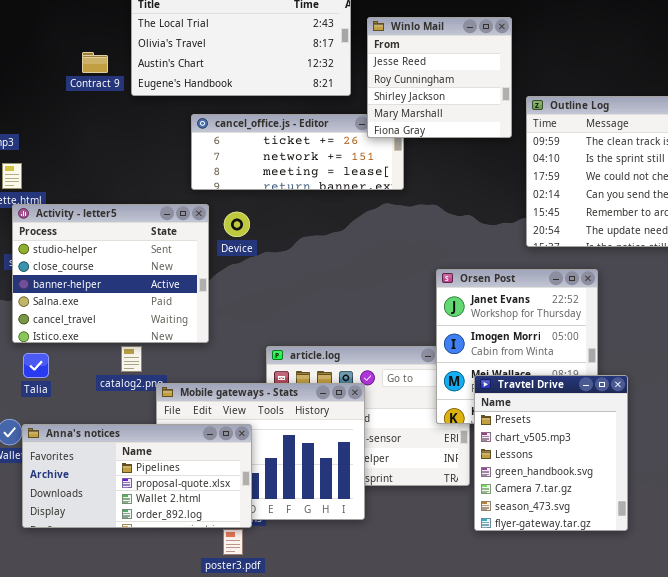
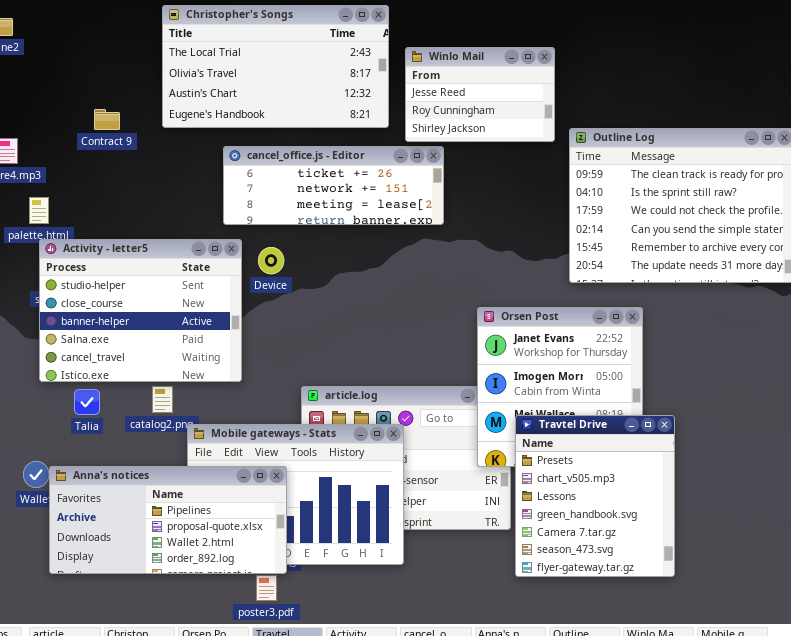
Winlo Mail: [367,17,512,138] -> [405,47,555,142], resized
Contract 9: [82,52,108,73] -> [94,109,120,130], moved
Talia: [23,353,49,378] -> [74,389,100,415], moved

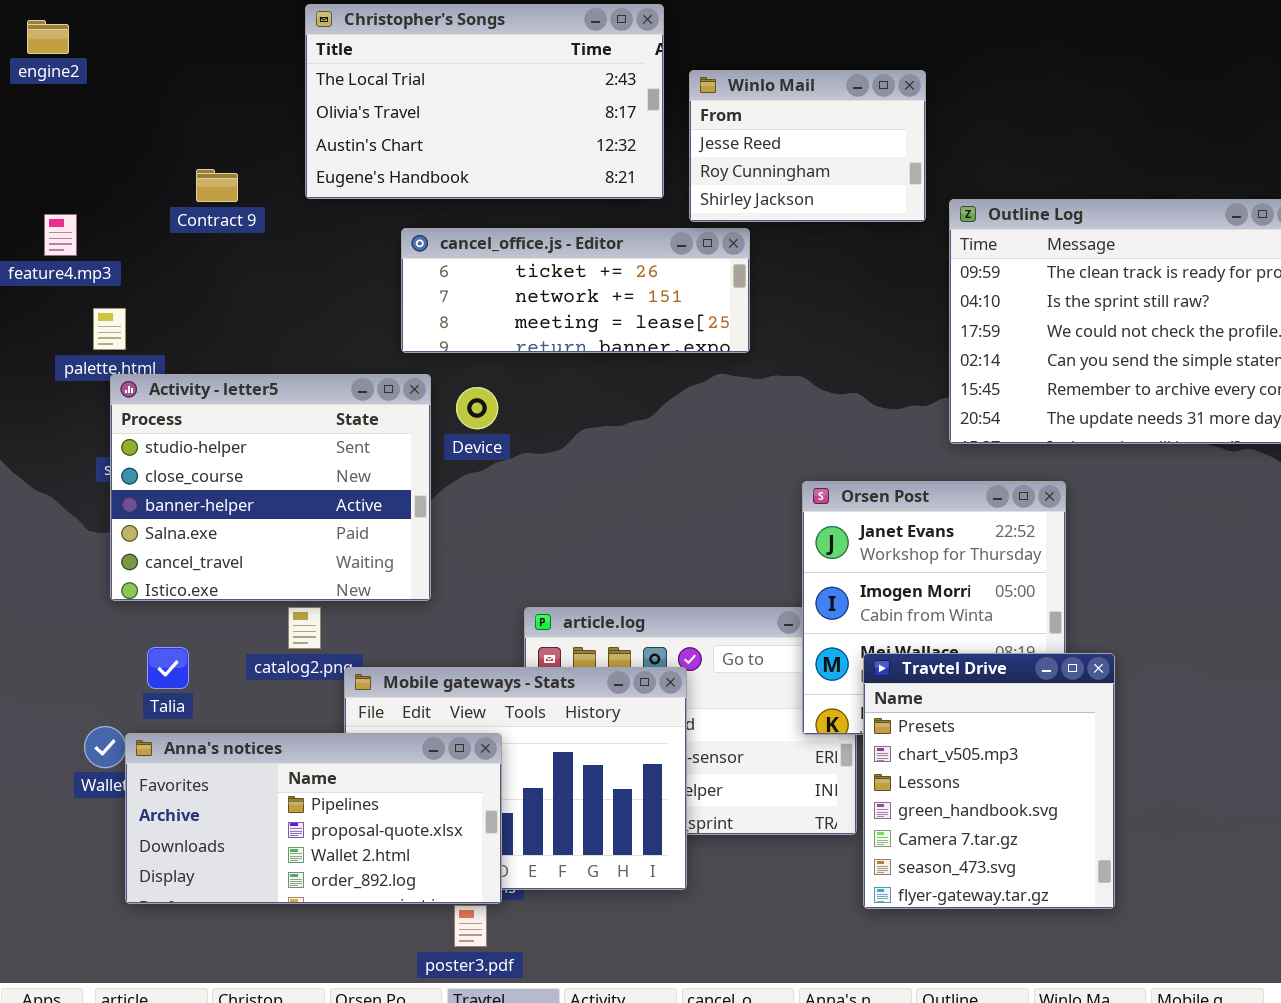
Talia: [74,389,100,415] -> [147,647,189,689], moved

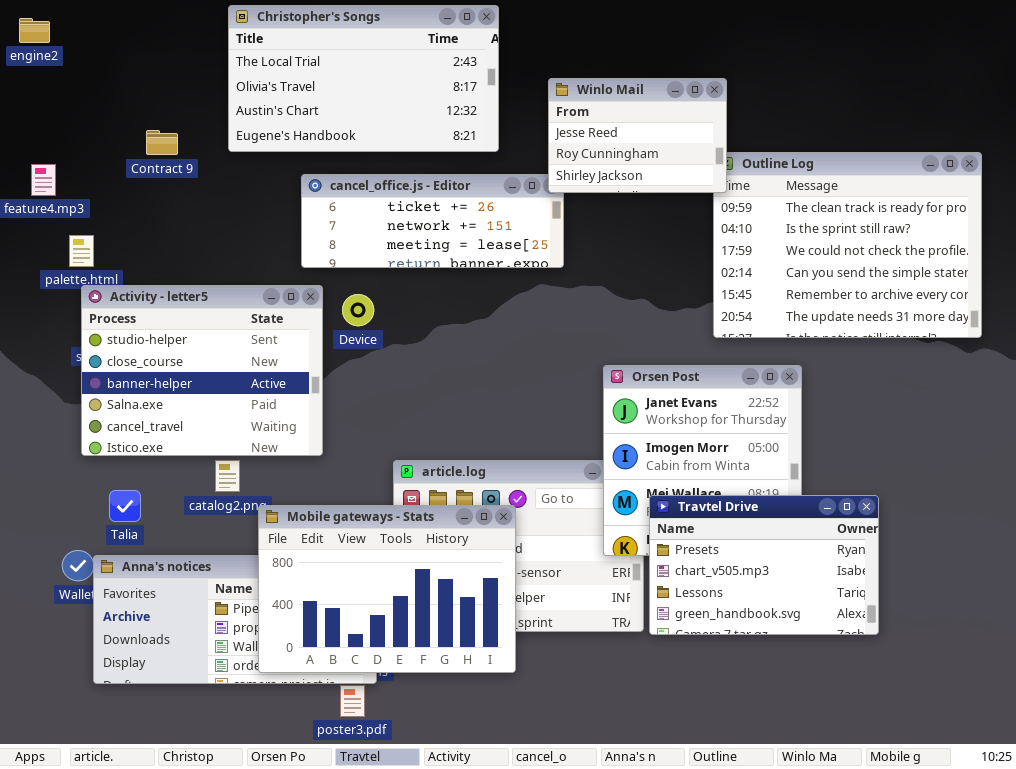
Winlo Mail: [689,70,926,222] -> [548,78,727,193], moved
Travtel Drive: [863,653,1115,909] -> [649,495,879,635], resized
Mobile gateways - Stats: [344,667,687,890] -> [258,505,516,673], raised

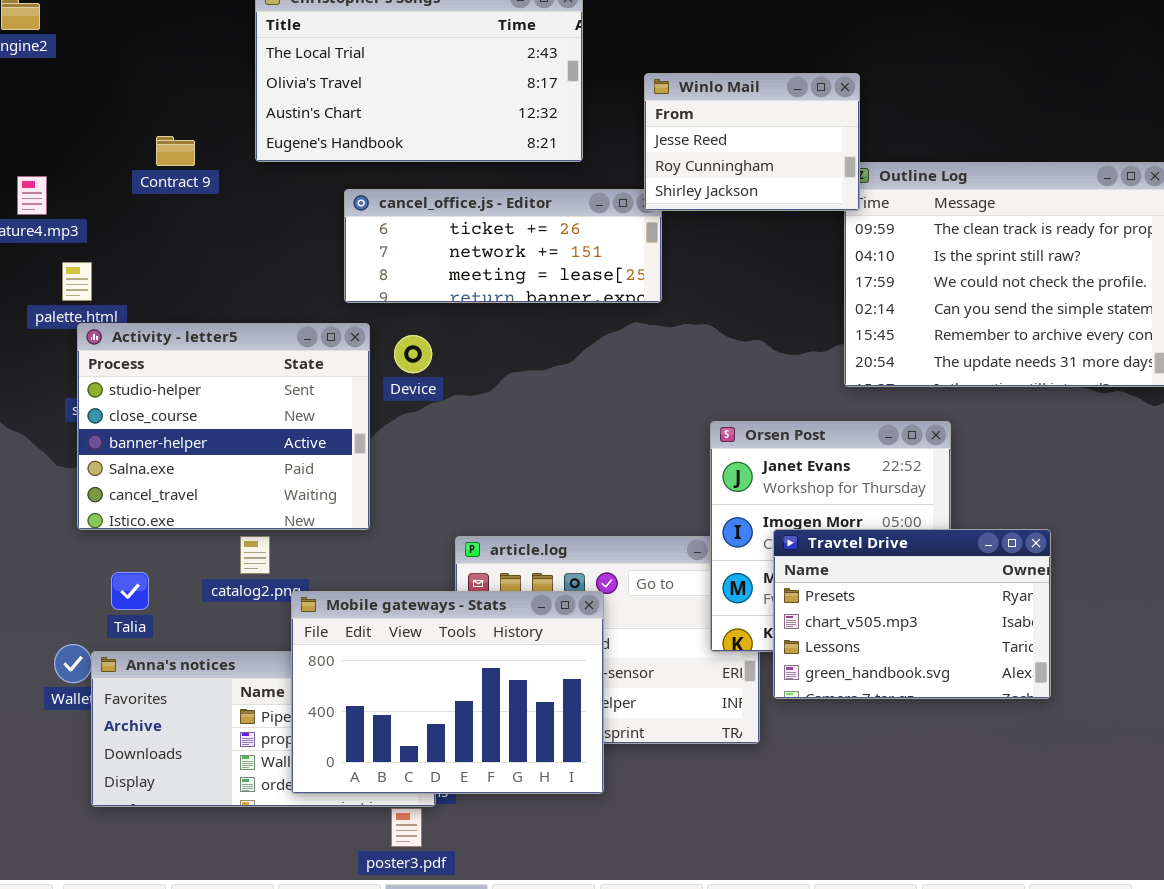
Travtel Drive: [649,495,879,635] -> [773,529,1051,699], moved

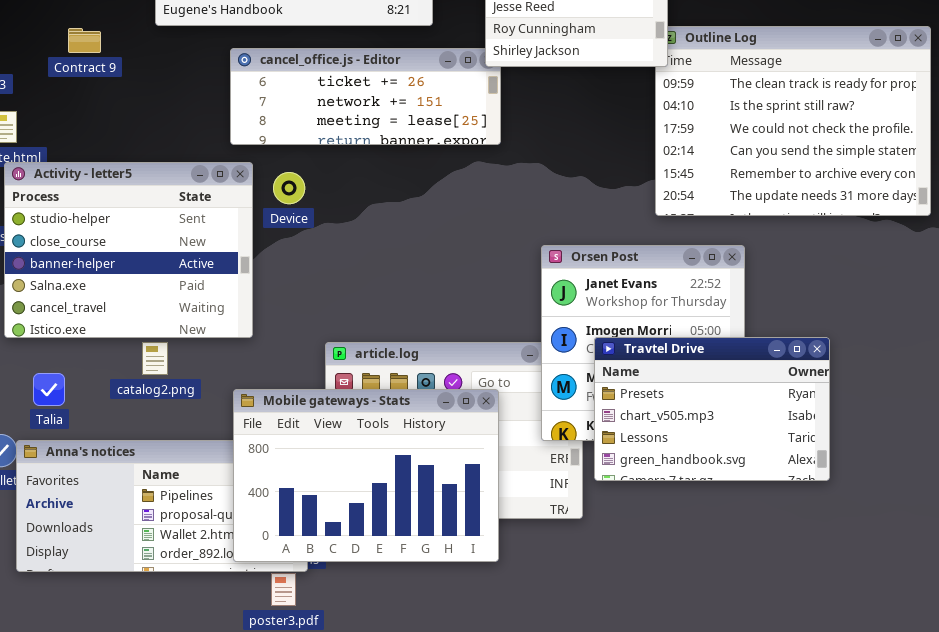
Contract 9: [156,136,195,166] -> [68,28,101,53], moved
Mobile gateways - Stats: [291,591,604,794] -> [233,389,499,562], moved

